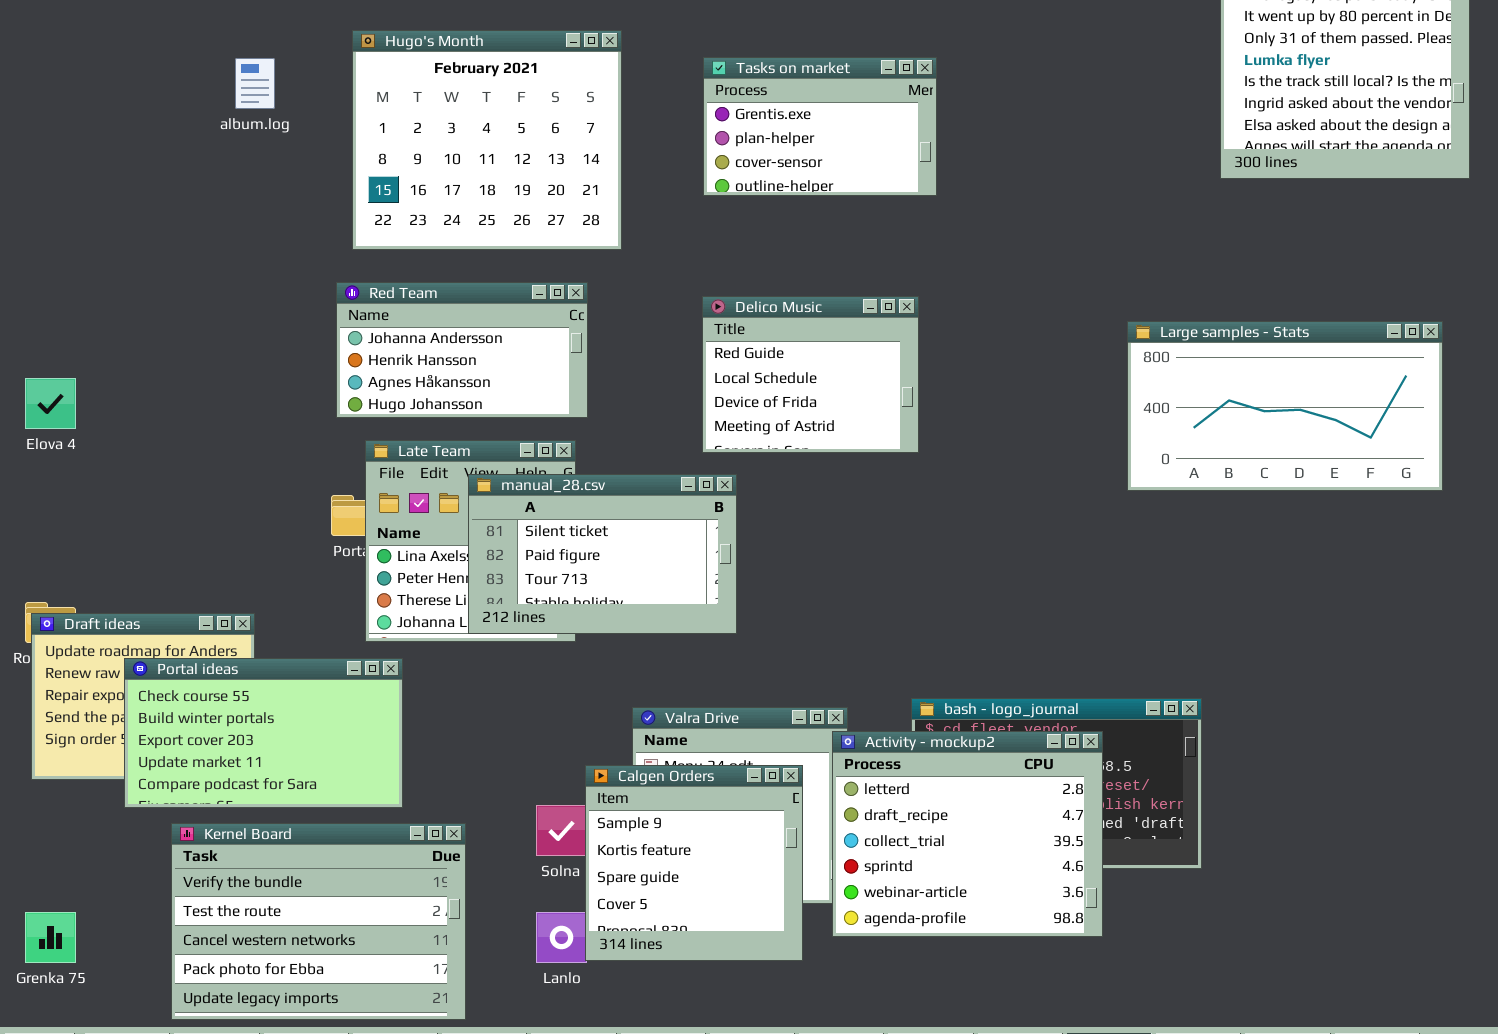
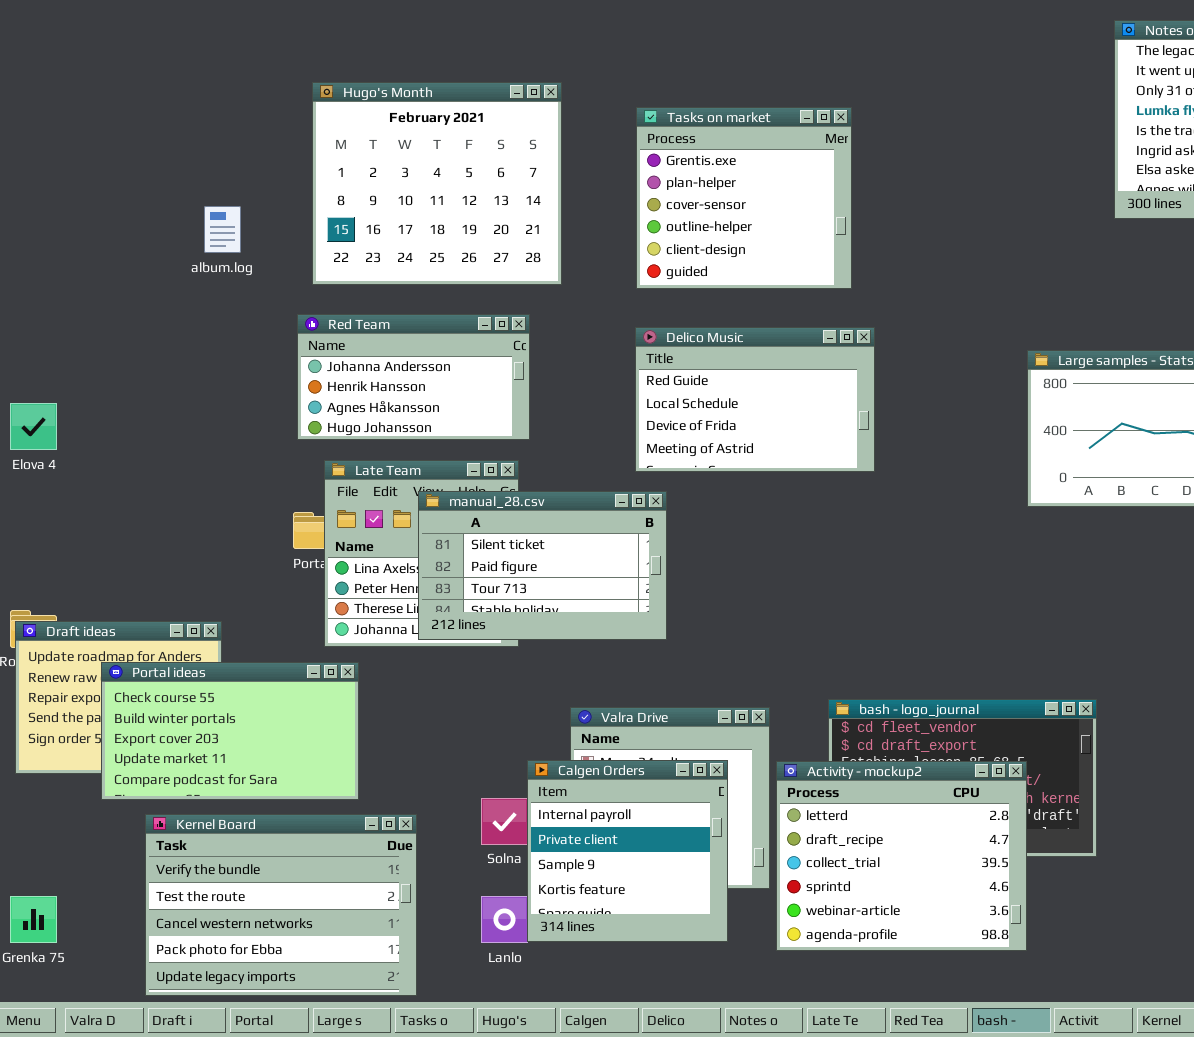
Tasks on market: [703,57,937,196] -> [636,107,852,289], resized
album.log: [235,58,275,109] -> [204,206,241,253], moved
Delico Music: [702,296,919,453] -> [635,327,875,472], resized
Activity - mockup2: [832,731,1103,937] -> [776,761,1027,951], moved
Calgen Orders: [585,765,803,961] -> [527,760,728,942], scrolled up 2 rows

